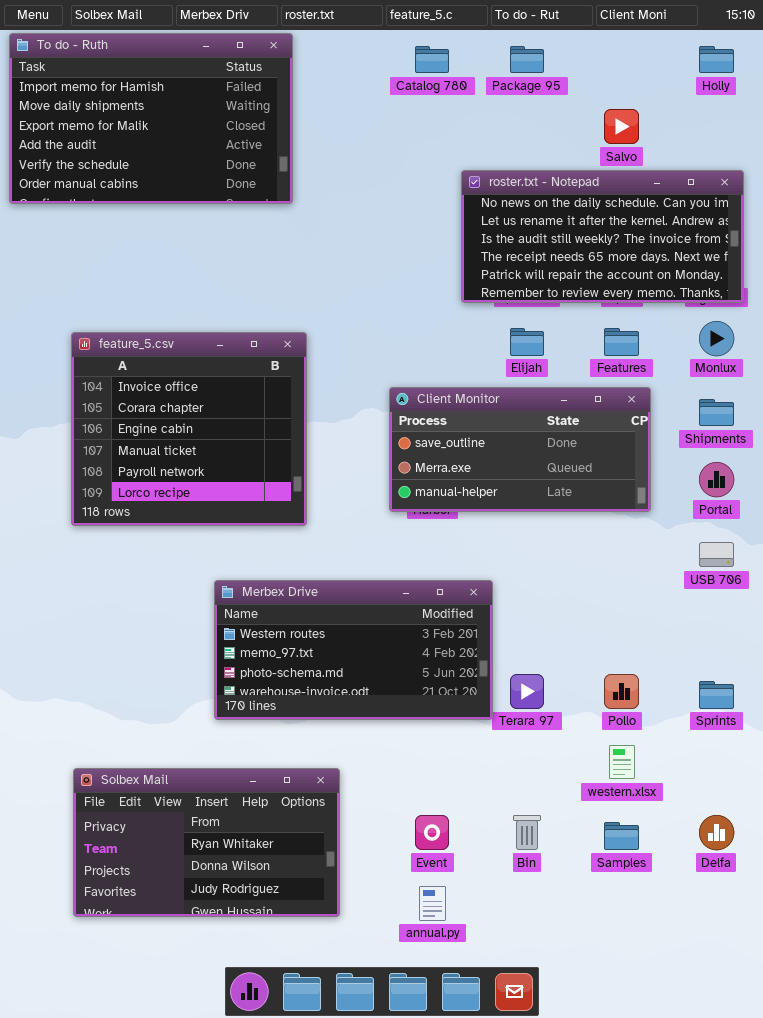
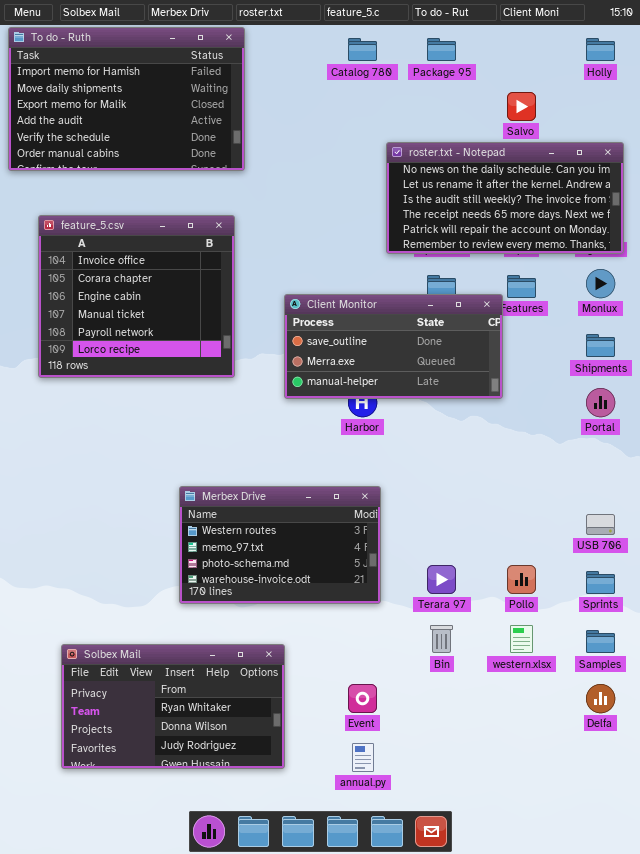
feature_5.csv: [71,332,307,526] -> [38,215,235,378], moved
Client Monitor: [389,387,651,512] -> [284,294,503,399], moved
USB 706: [699,542,734,567] -> [586,514,615,535], moved
Merbex Drive: [214,580,493,720] -> [179,486,381,604], resized
Bin: [513,815,541,850] -> [430,625,453,653], moved
Samples: [604,822,639,850] -> [586,630,615,653], moved

